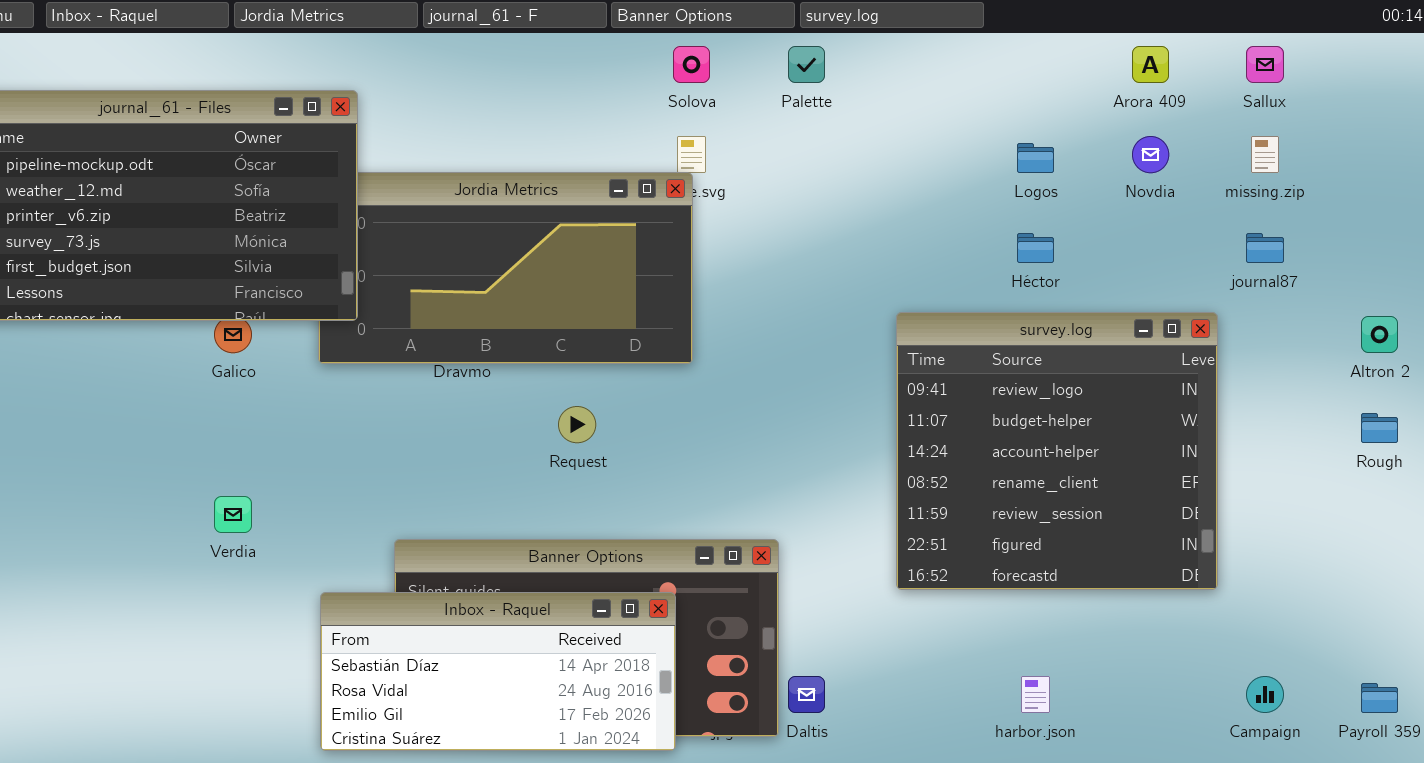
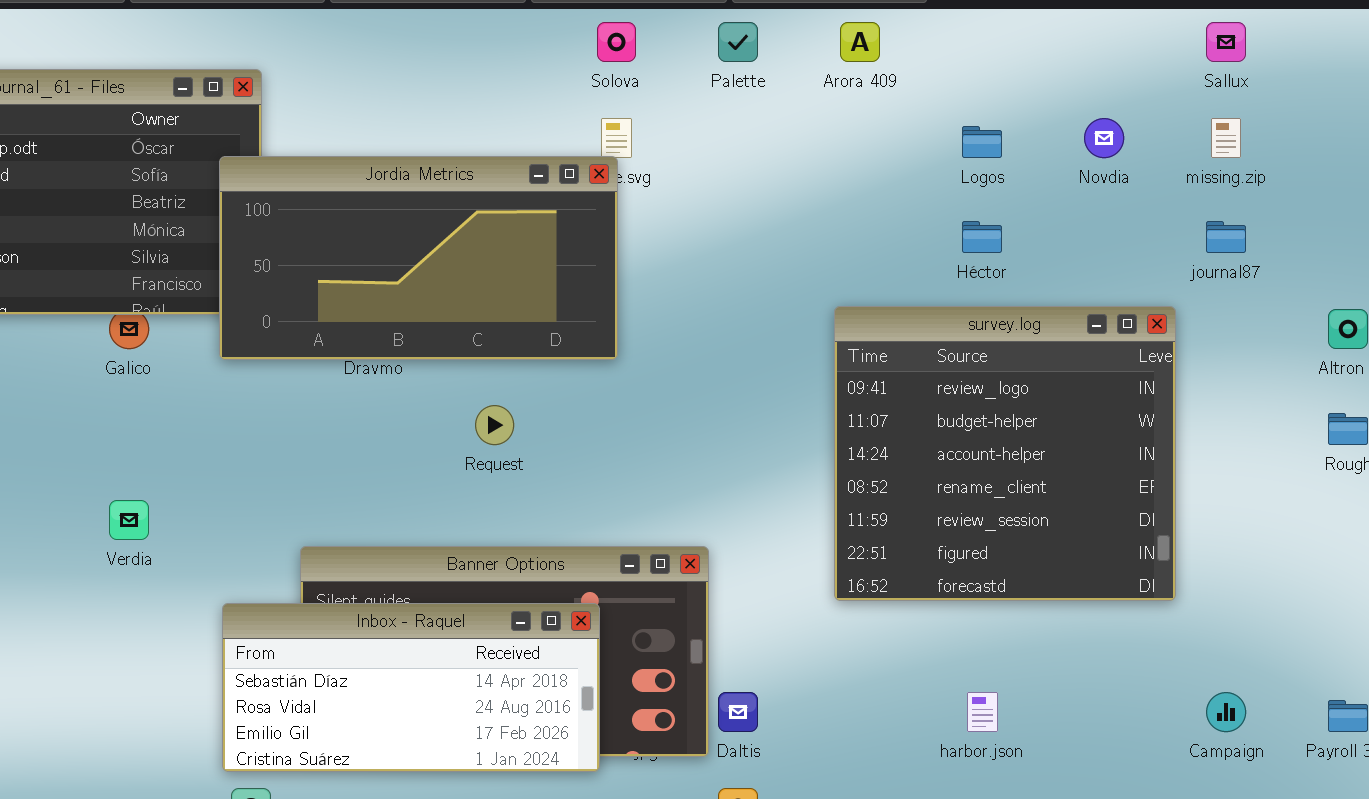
Arora 409: [1132,46,1169,83] -> [840,22,880,62], moved
Jordia Metrics: [318,172,693,364] -> [219,156,618,360], raised

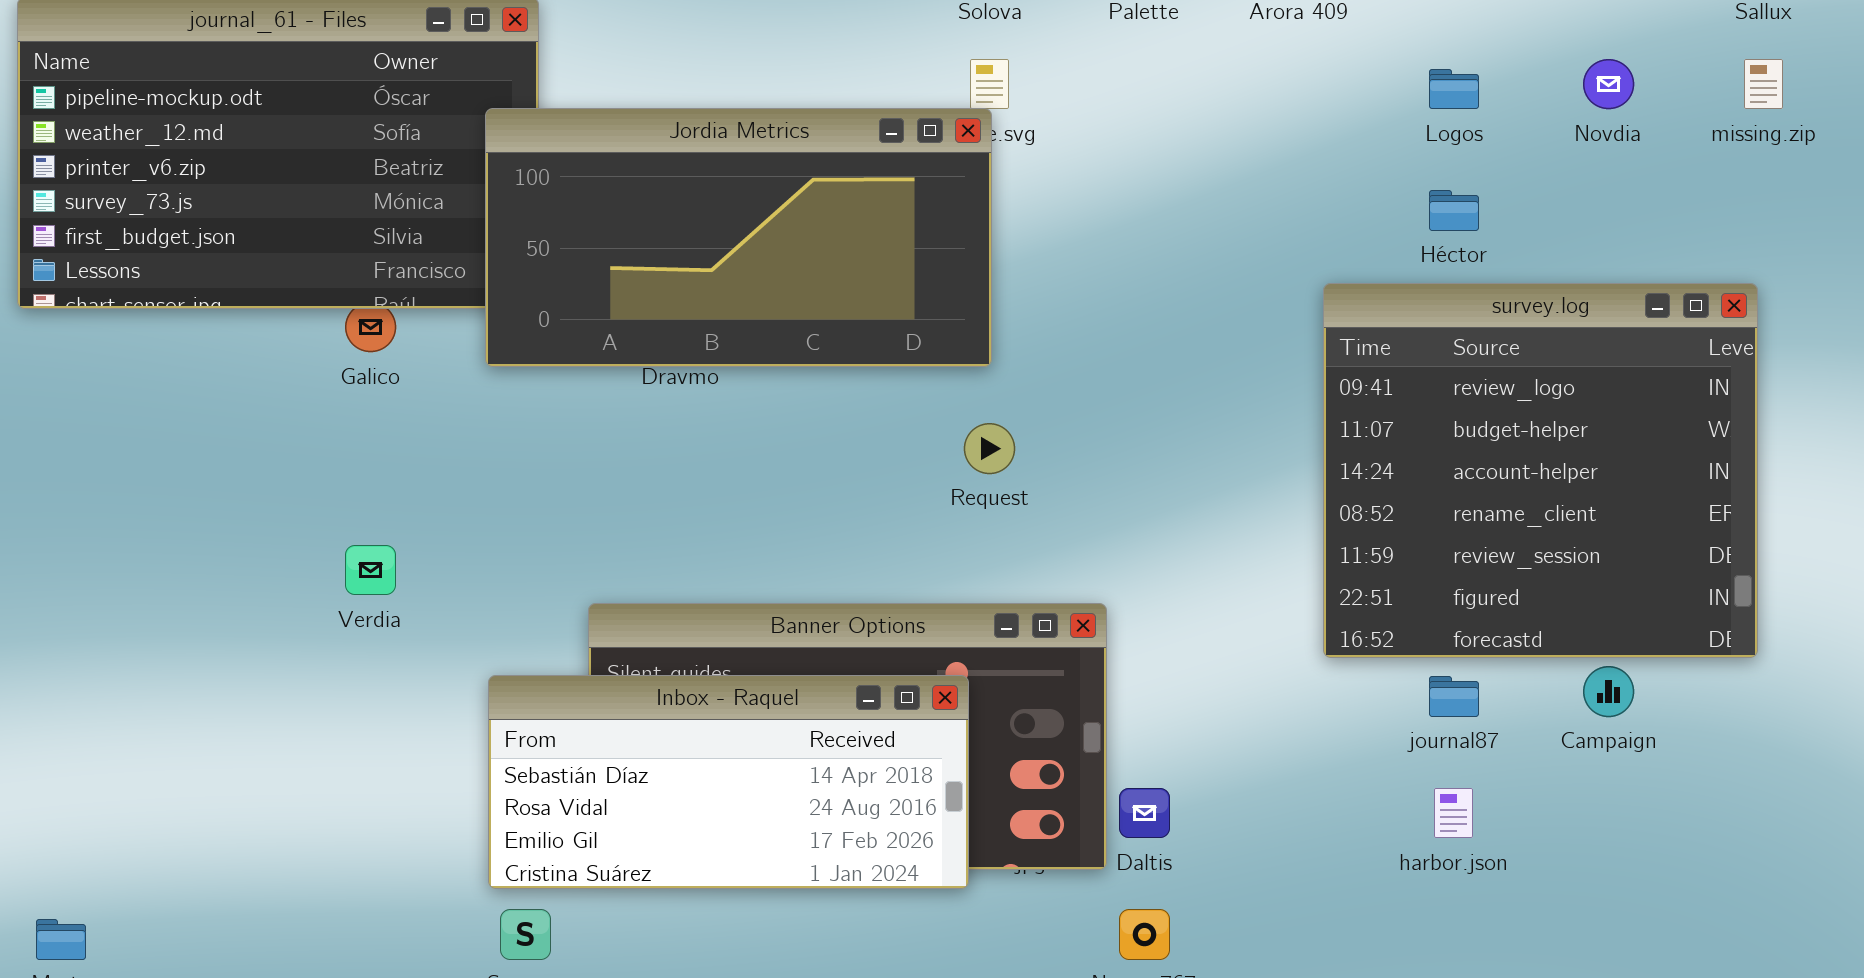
journal87: [1206,221,1246,253] -> [1429,676,1479,717], moved
survey.log: [834,306,1176,601] -> [1323,283,1758,658], moved
Request: [475,405,514,445] -> [964,423,1015,474], moved
Campaign: [1206,692,1246,732] -> [1583,666,1634,717], moved

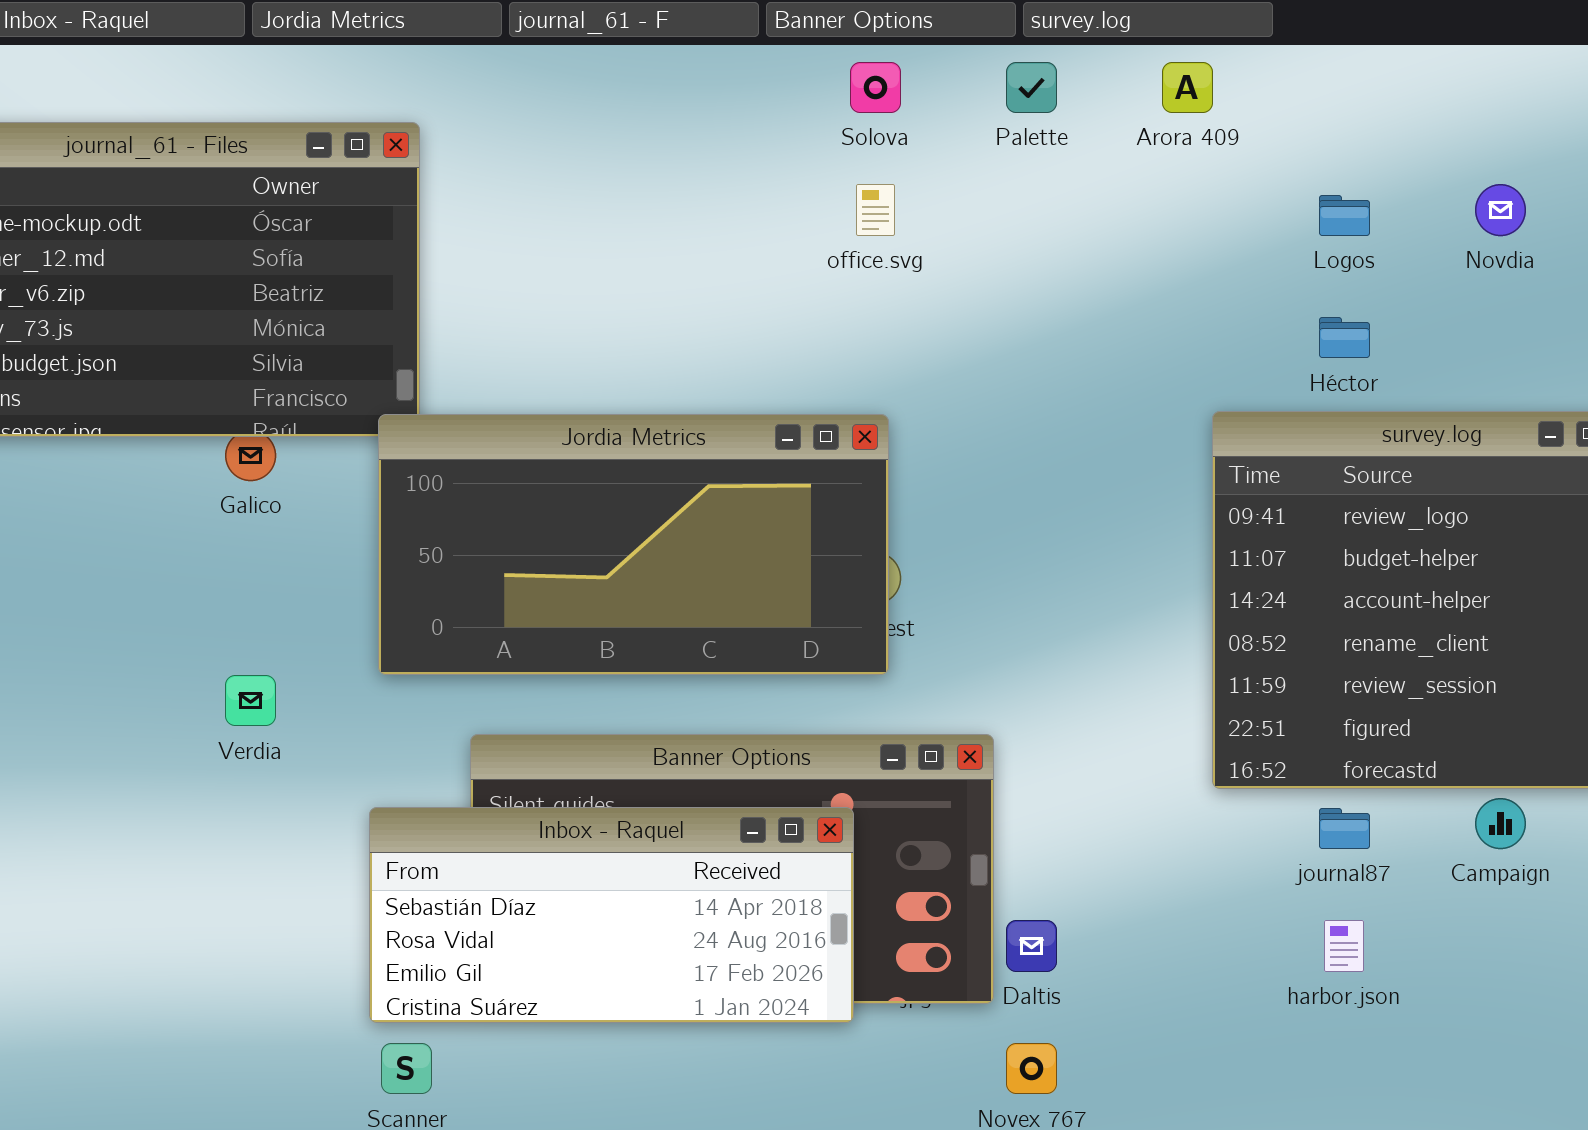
Jordia Metrics: [485,108,992,367] -> [378,414,889,675], moved

